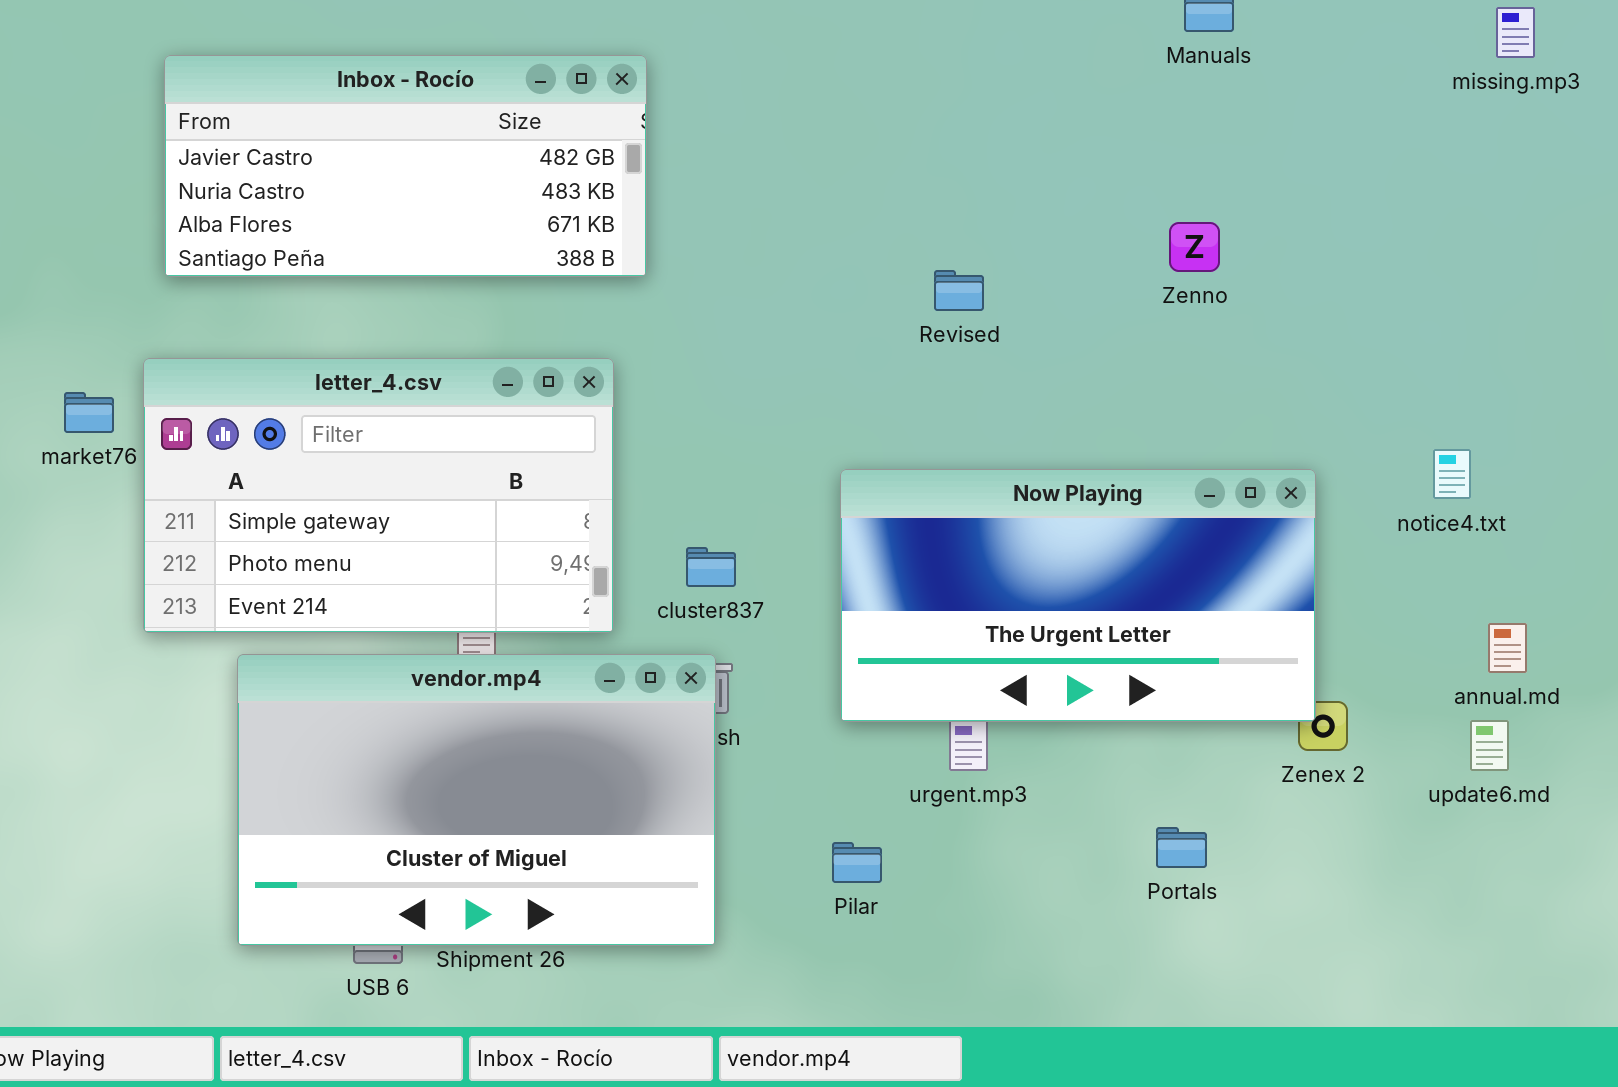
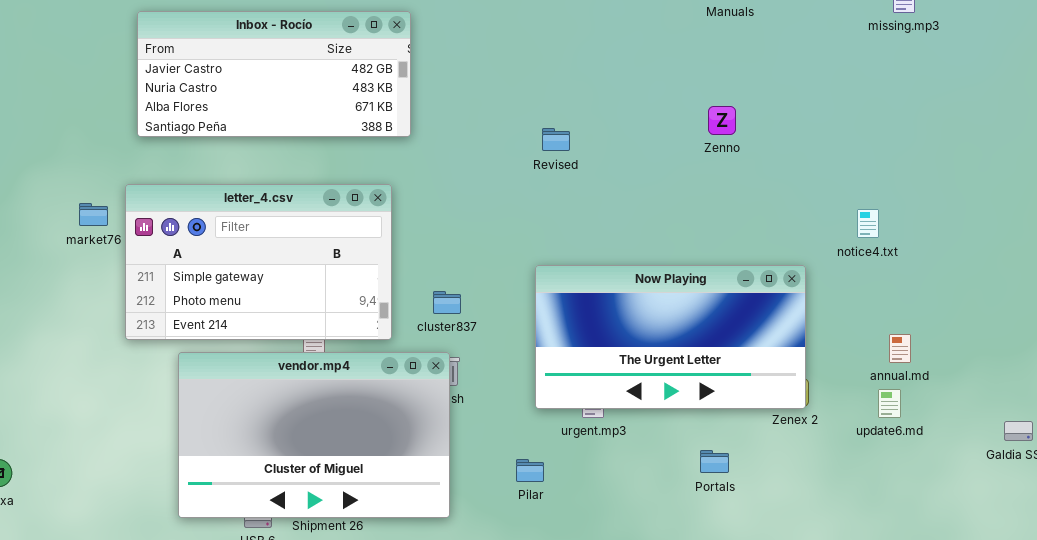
Revised: [934,270,984,311] -> [542,128,570,151], moved
notice4.txt: [1433,449,1471,499] -> [857,209,879,238], moved
Now Playing: [840,469,1316,722] -> [535,265,806,409], moved

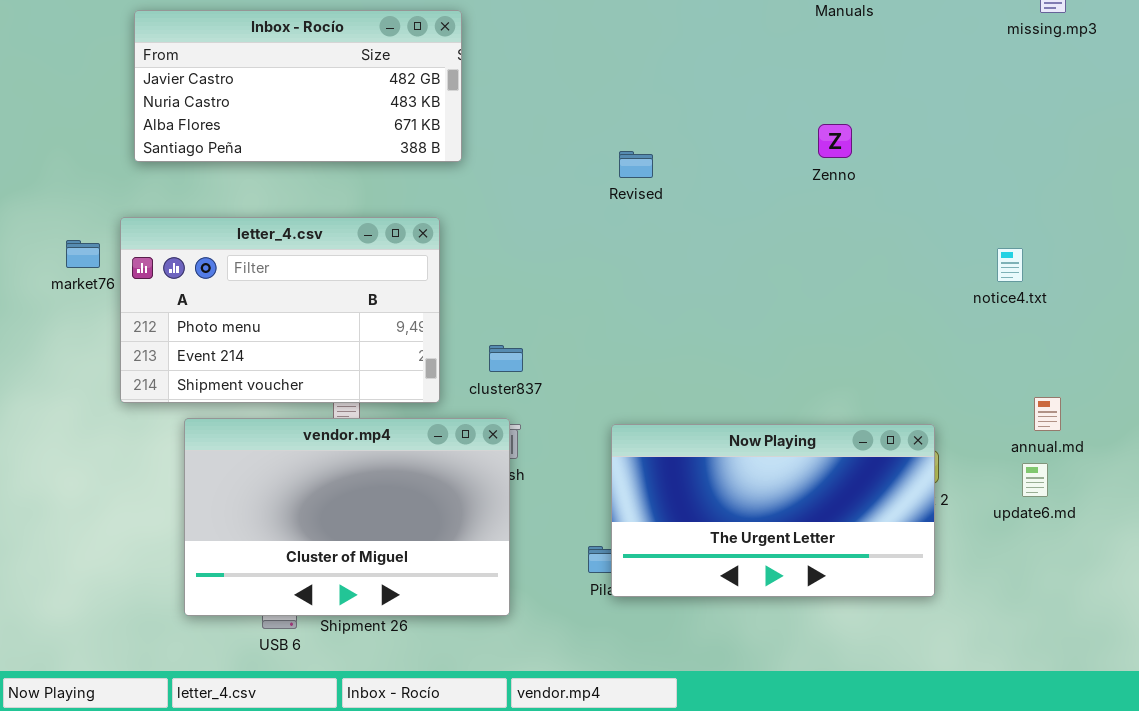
letter_4.csv: [125,184,392,340] -> [120,217,440,403], scrolled down 1 row
Now Playing: [535,265,806,409] -> [611,424,935,597], moved

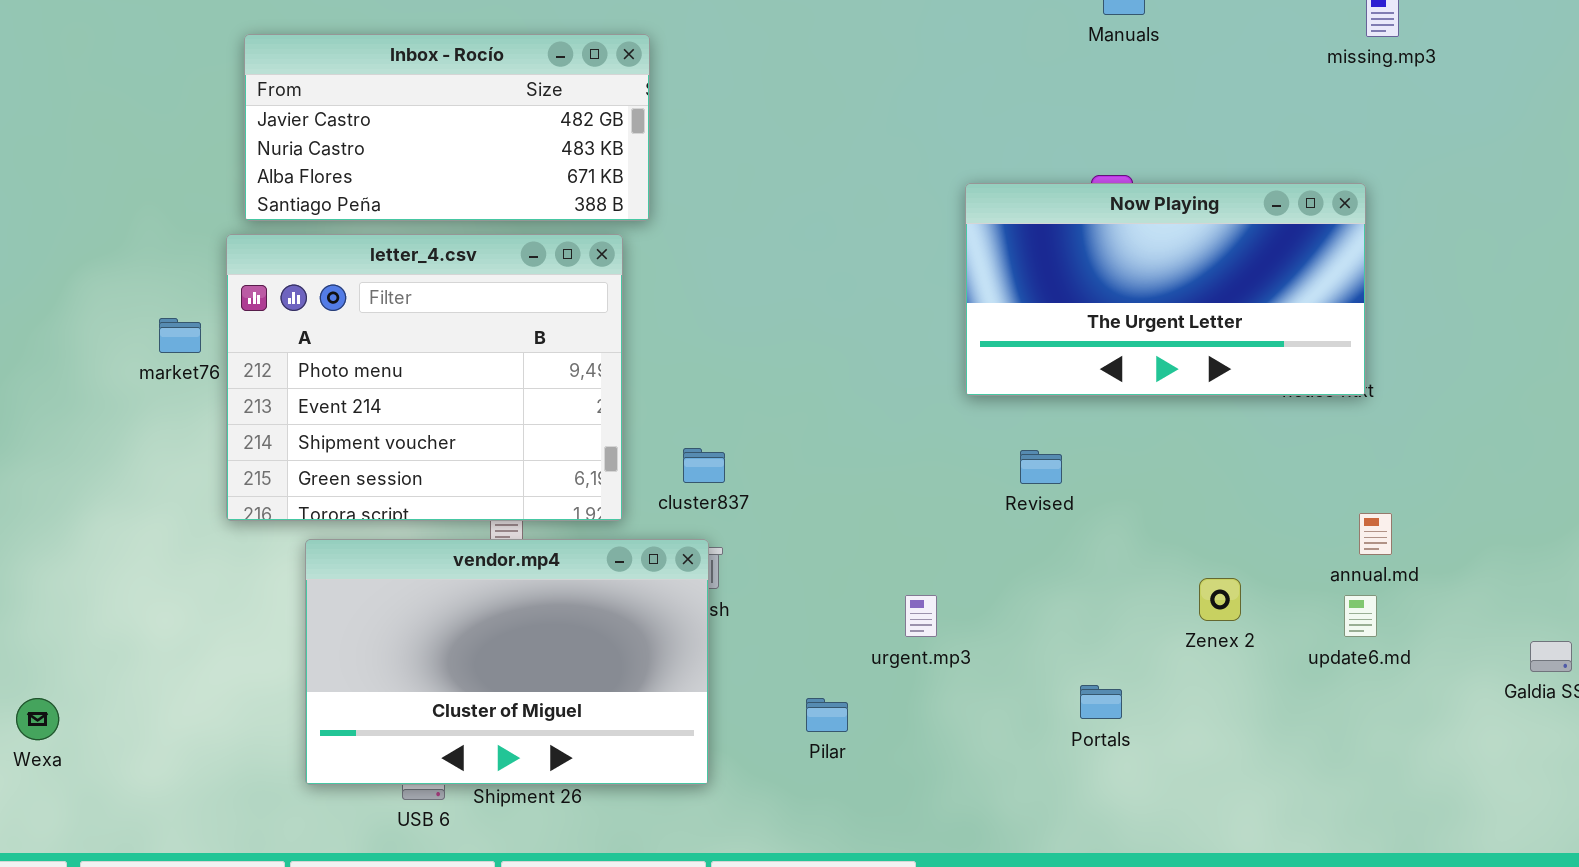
Revised: [619,151,653,178] -> [1020,450,1062,484], moved
letter_4.csv: [120,217,440,403] -> [226,234,623,521], resized
Now Playing: [611,424,935,597] -> [965,183,1366,396], moved

